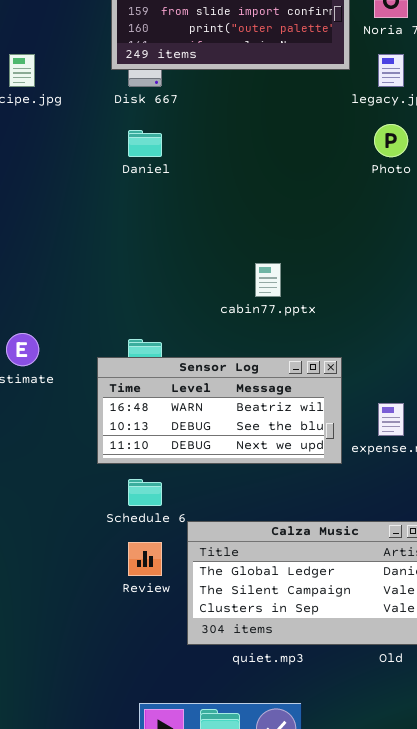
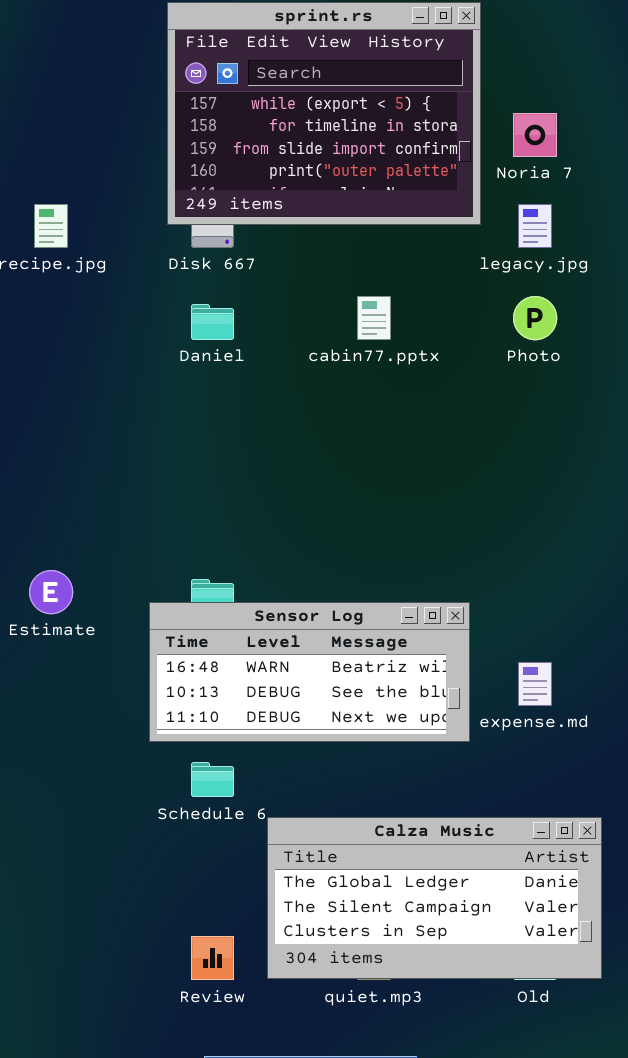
cabin77.pptx: [255,263,281,297] -> [357,296,391,340], moved
Review: [128,542,162,576] -> [191,936,234,980], moved

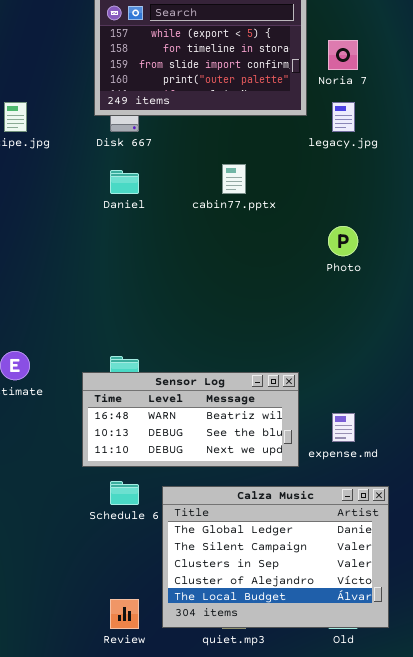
Photo: [513,296,557,340] -> [328,226,358,256], moved
Calza Music: [267,817,602,979] -> [162,486,389,628], resized

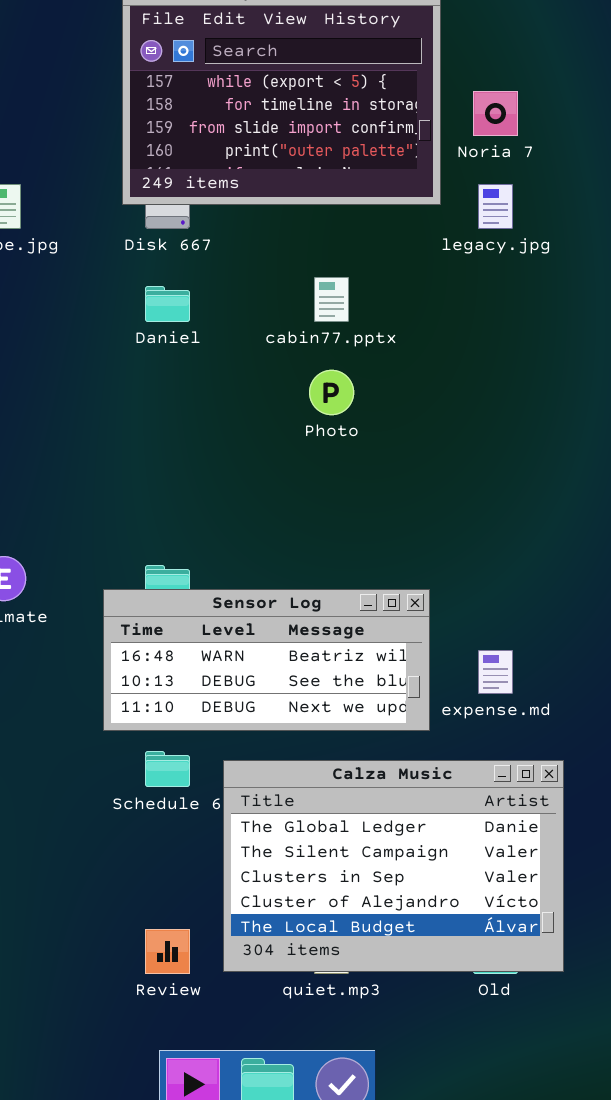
Photo: [328,226,358,256] -> [309,370,354,415], moved

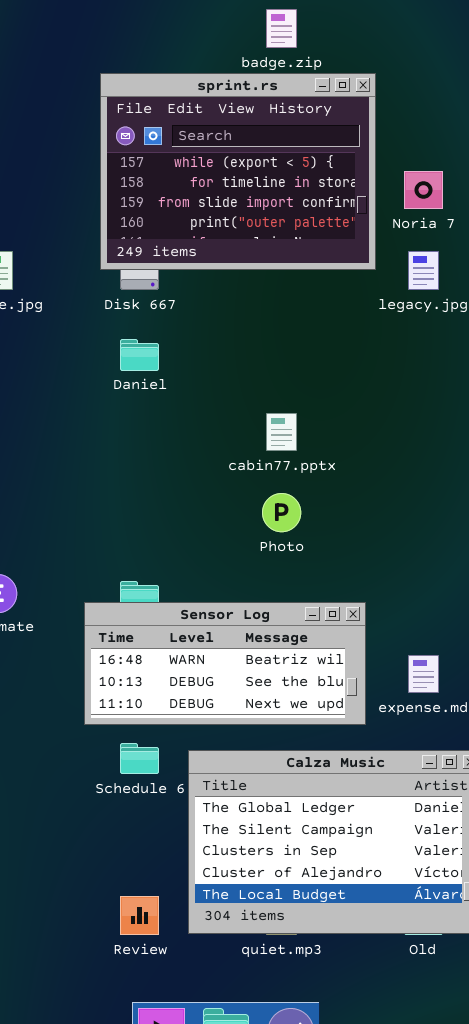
cabin77.pptx: [314,277,349,322] -> [266,413,297,451], moved
Photo: [309,370,354,415] -> [262,493,301,532], moved

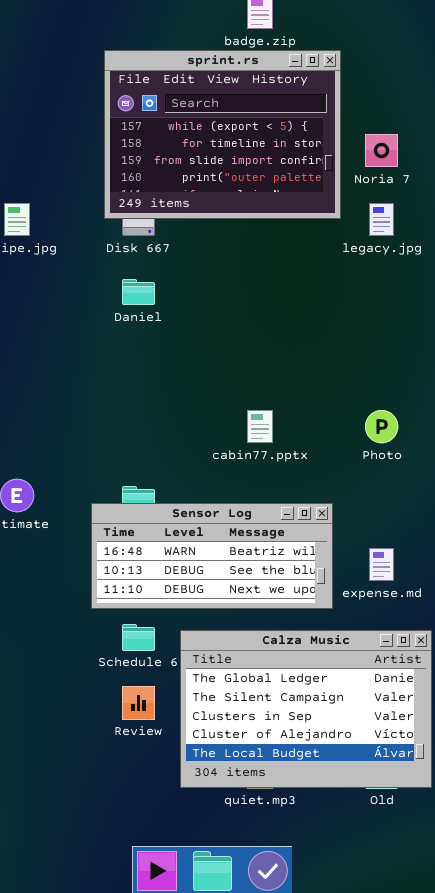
cabin77.pptx: [266,413,297,451] -> [247,410,273,443], moved
Photo: [262,493,301,532] -> [365,410,398,443], moved
Review: [120,896,159,935] -> [122,686,155,720], moved

